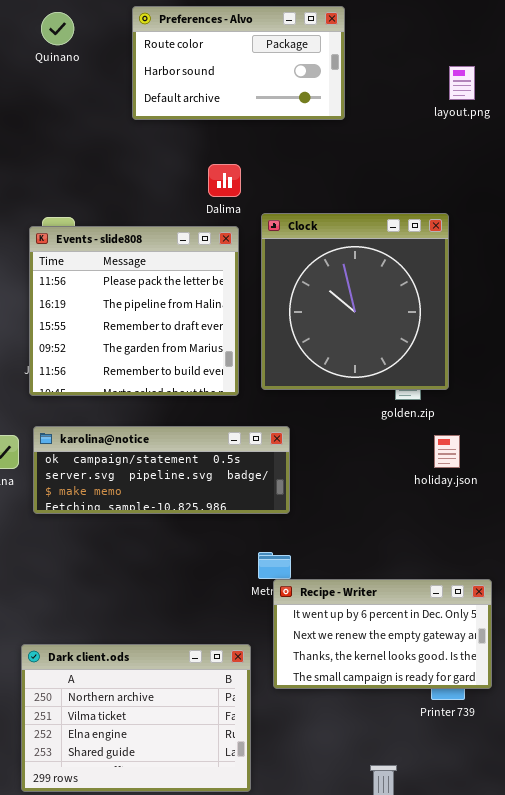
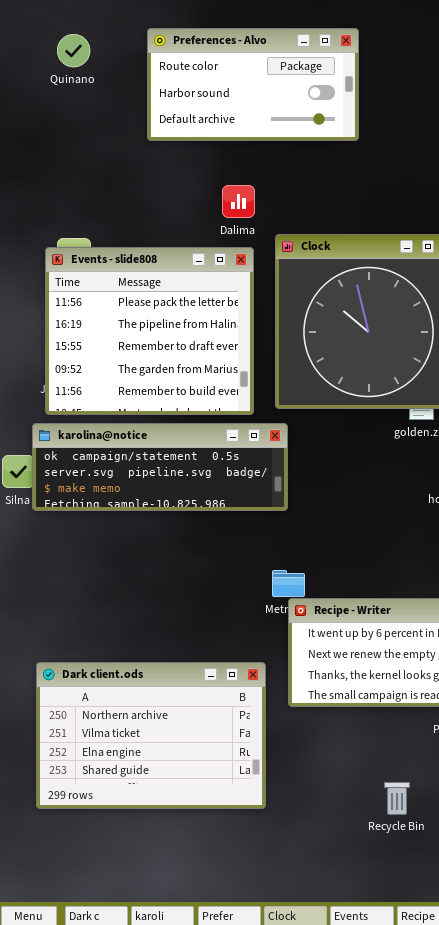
karolina@notice: [33,426,290,514] -> [32,423,288,511], moved

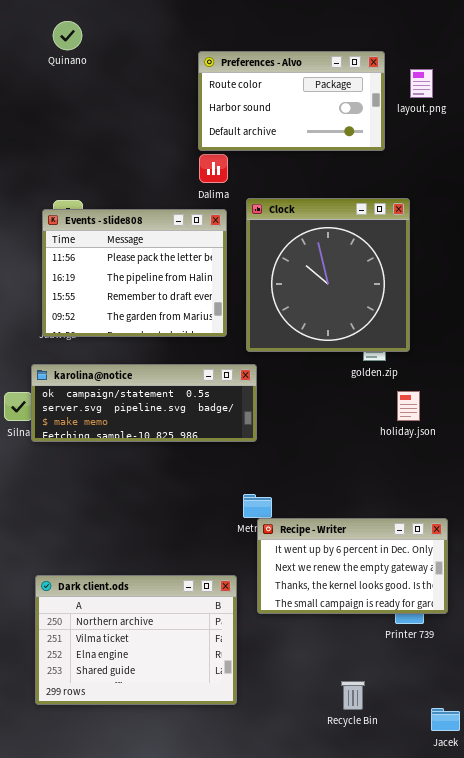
Preferences - Alvo: [147,28,359,141] -> [198,51,385,151], moved
Events - slide808: [45,247,254,415] -> [42,209,227,337], resized

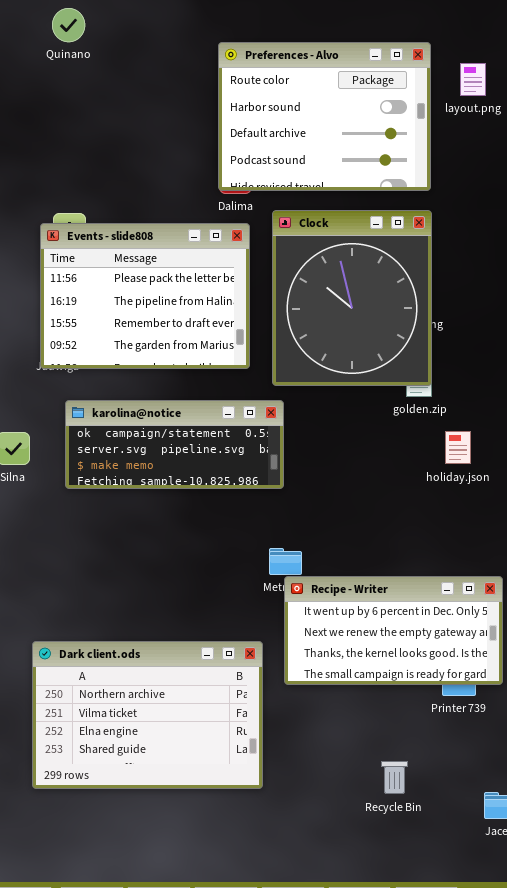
Preferences - Alvo: [198,51,385,151] -> [218,42,431,191], resized
Clock: [246,198,410,352] -> [272,210,432,386], resized
karolina@notice: [31,364,257,442] -> [65,400,284,489], resized

